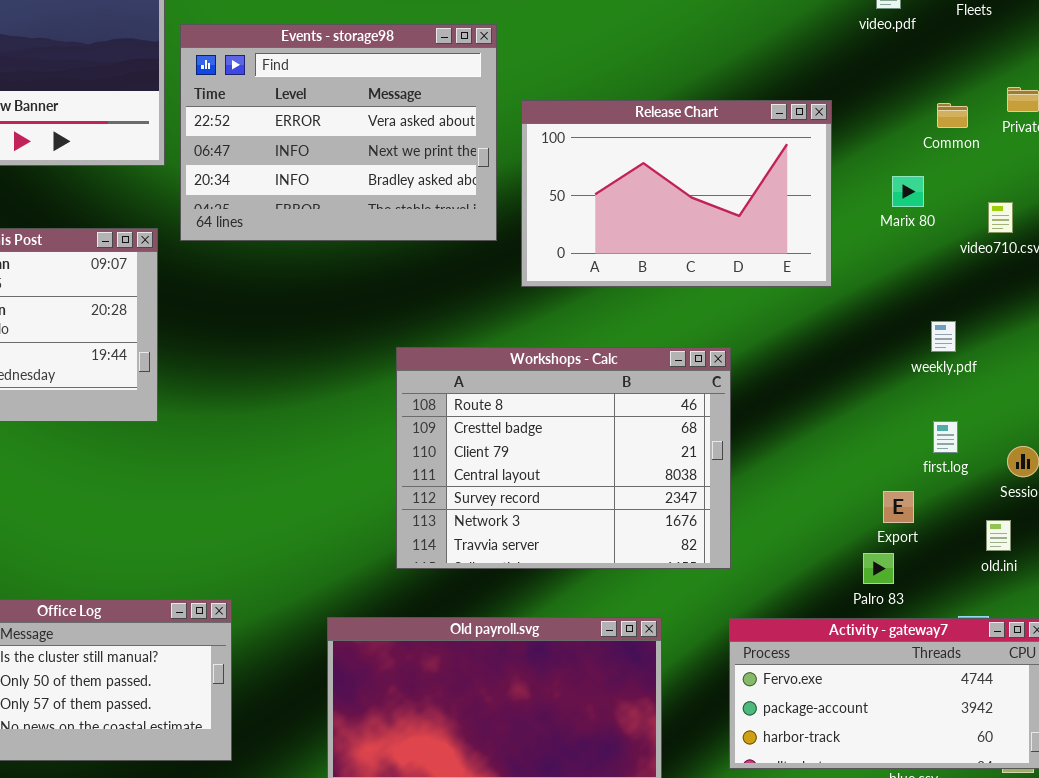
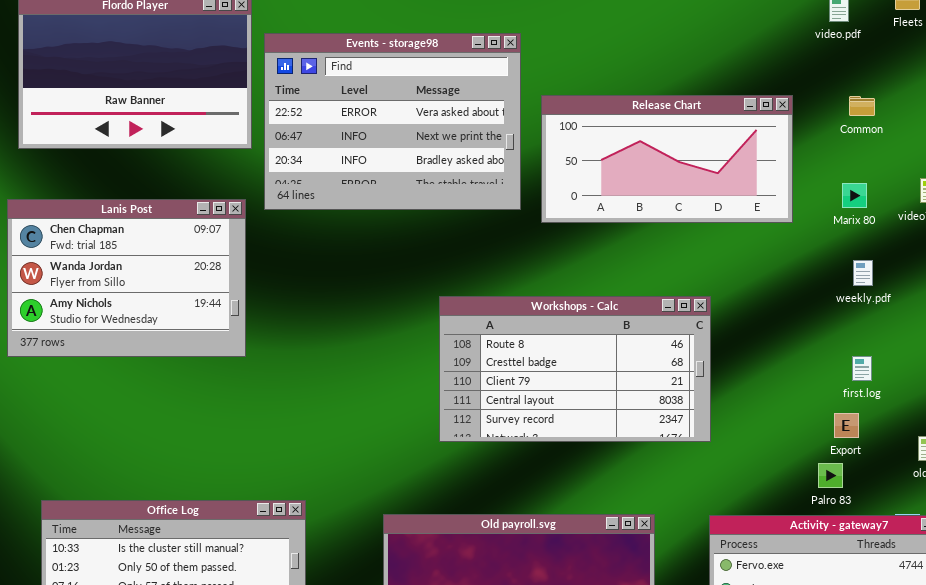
Release Chart: [521,100,832,287] -> [541,95,793,223], resized
Common: [937,103,968,128] -> [849,96,875,116], moved
Marix 80: [892,176,924,207] -> [842,183,867,208], moved
weekly.pdf: [931,321,956,352] -> [853,260,873,286], moved
Workshops - Calc: [396,347,731,569] -> [439,296,711,442], resized
first.log: [933,421,958,453] -> [852,356,872,381], moved

